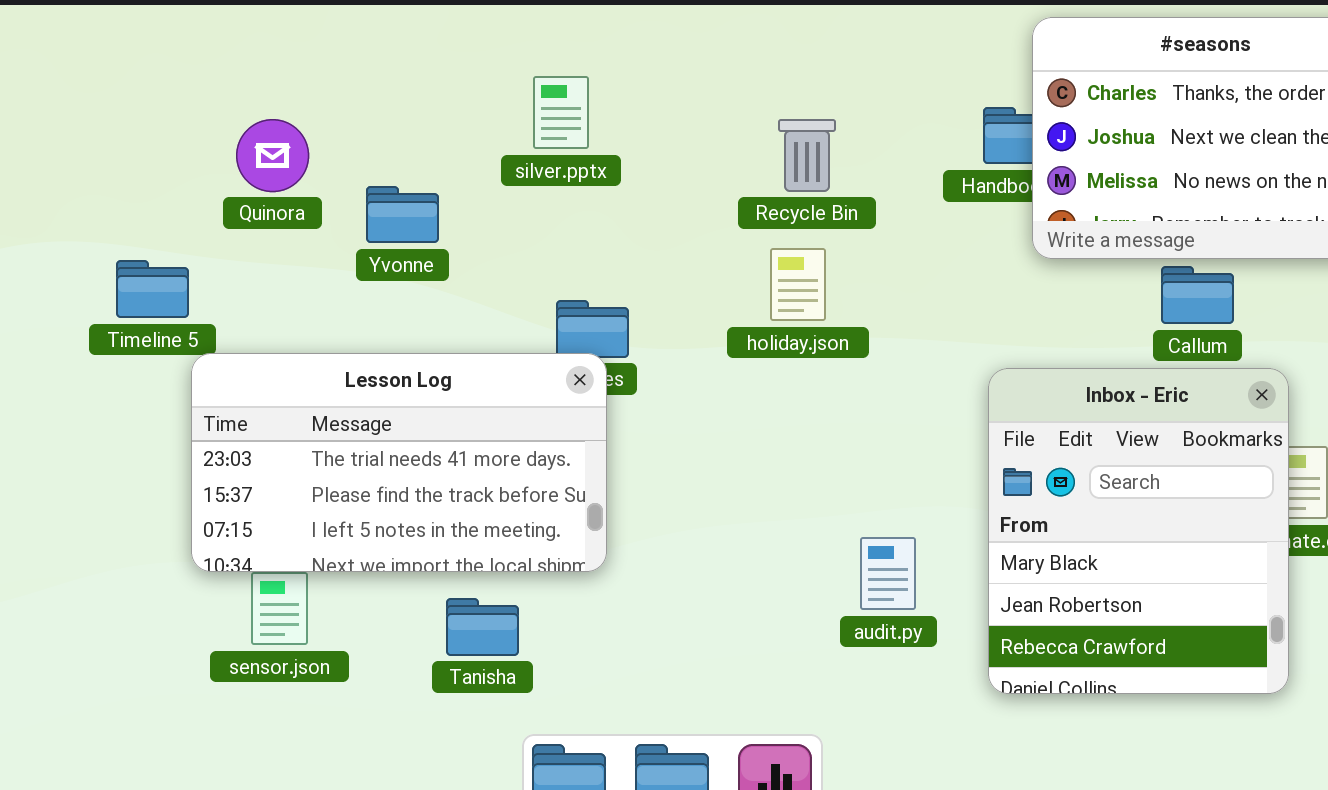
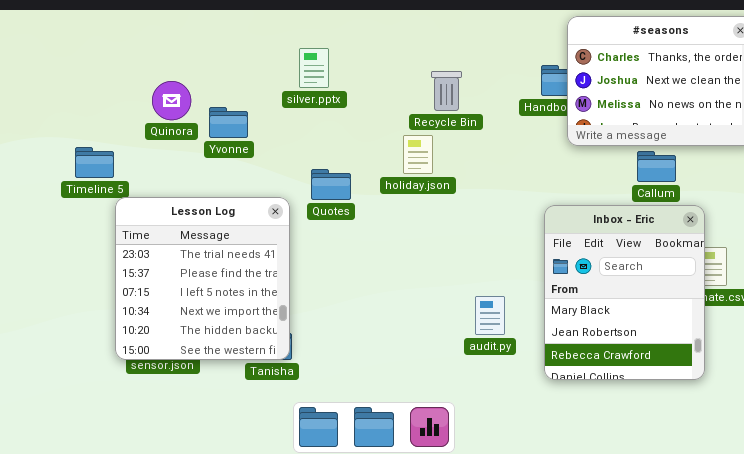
Quinora: [236,119,309,192] -> [152,81,191,120], moved
holiday.json: [770,248,826,321] -> [403,135,433,174], moved
Lesson Log: [191,353,607,572] -> [115,197,290,360], resized

